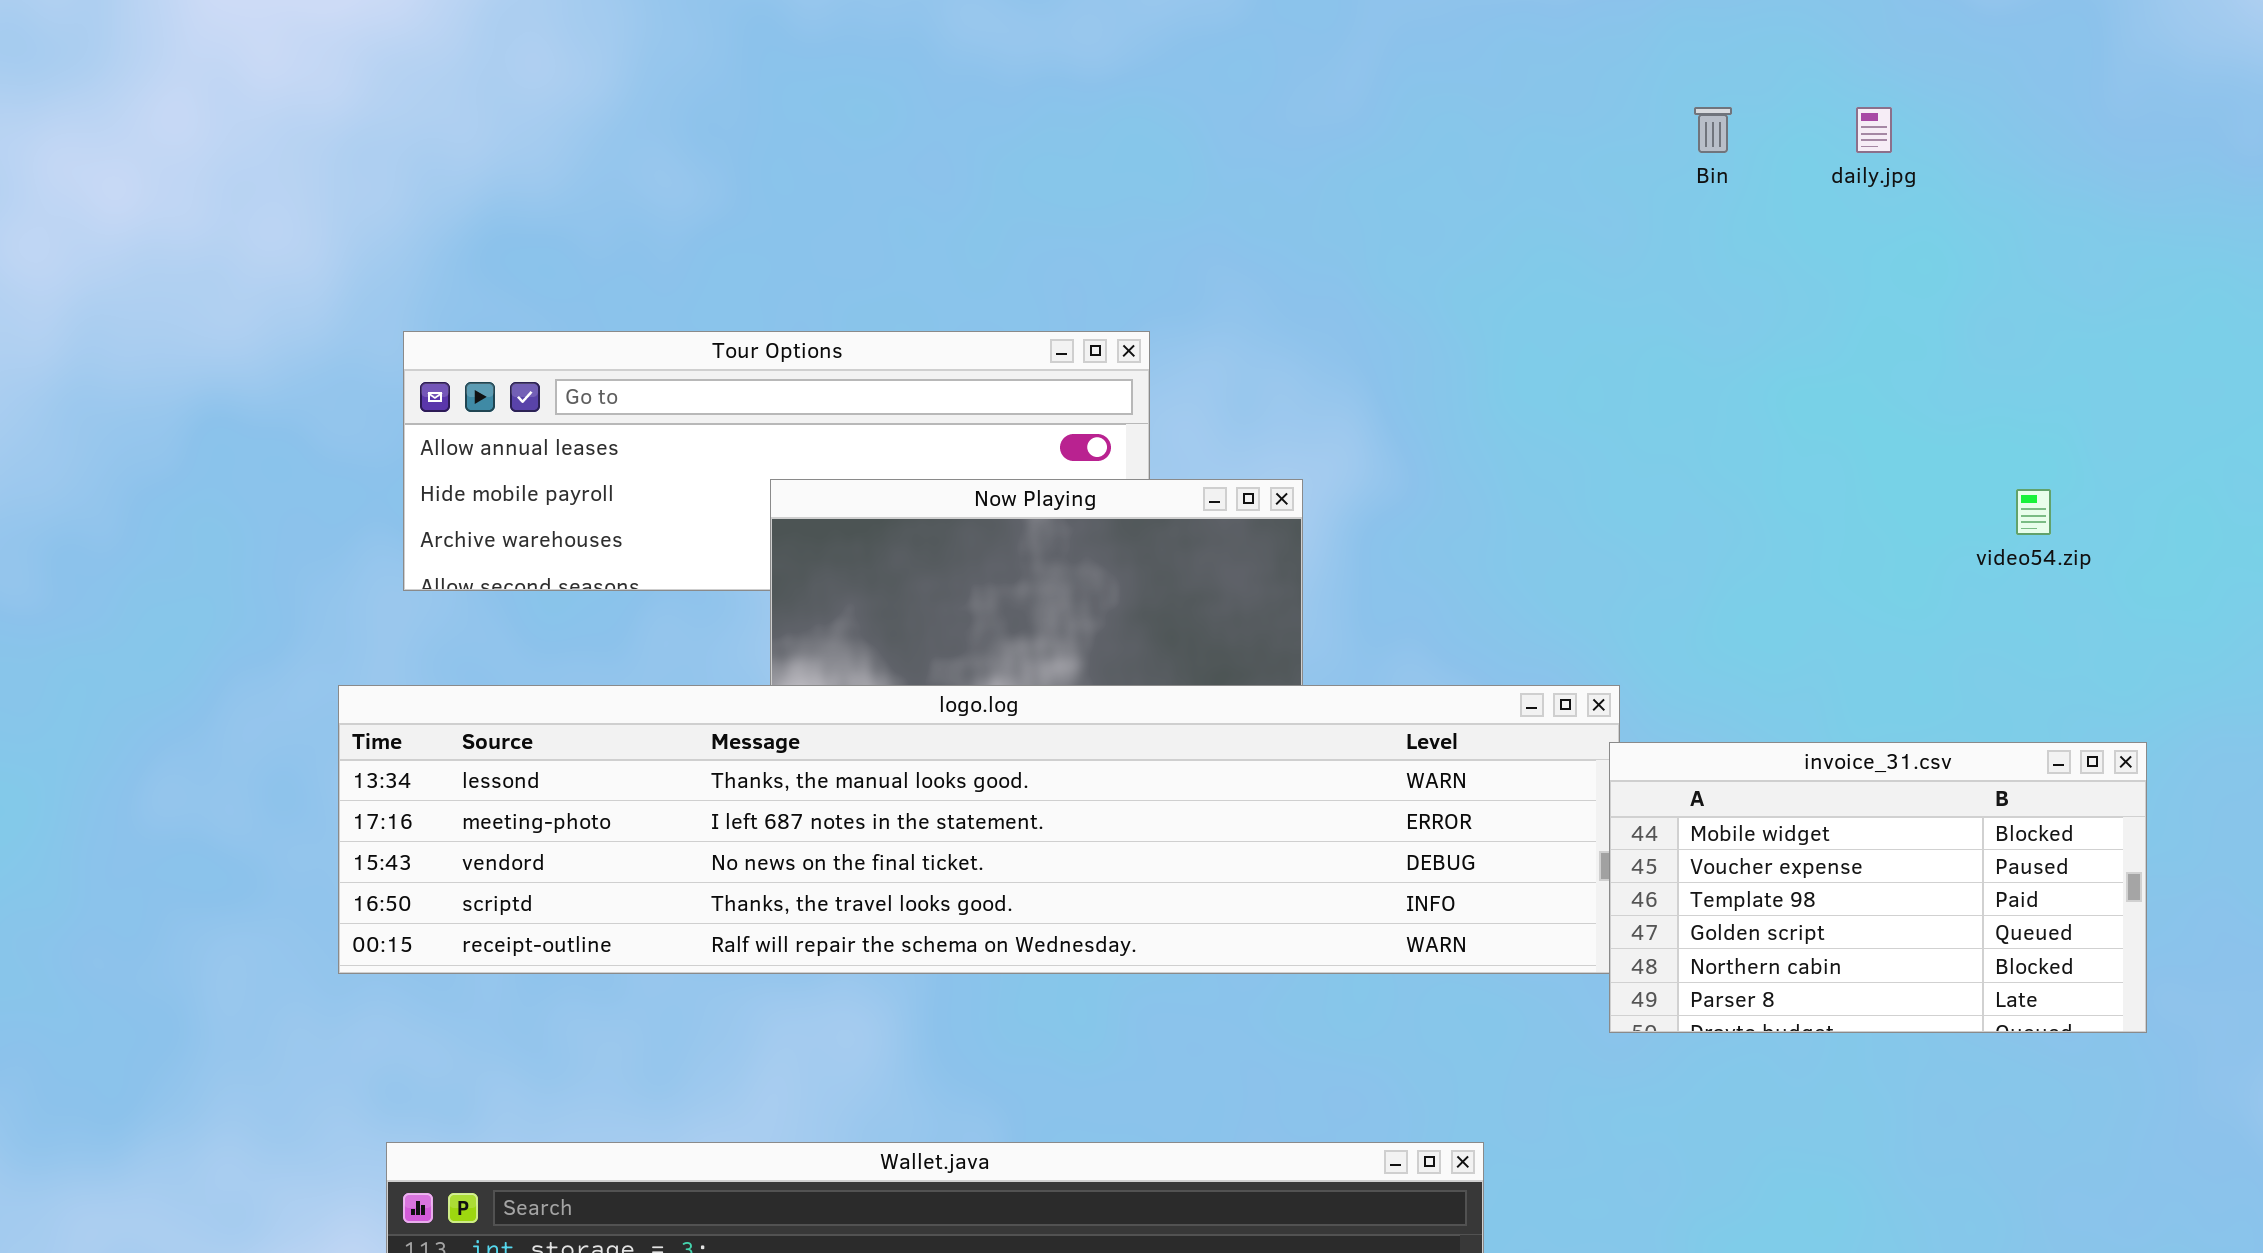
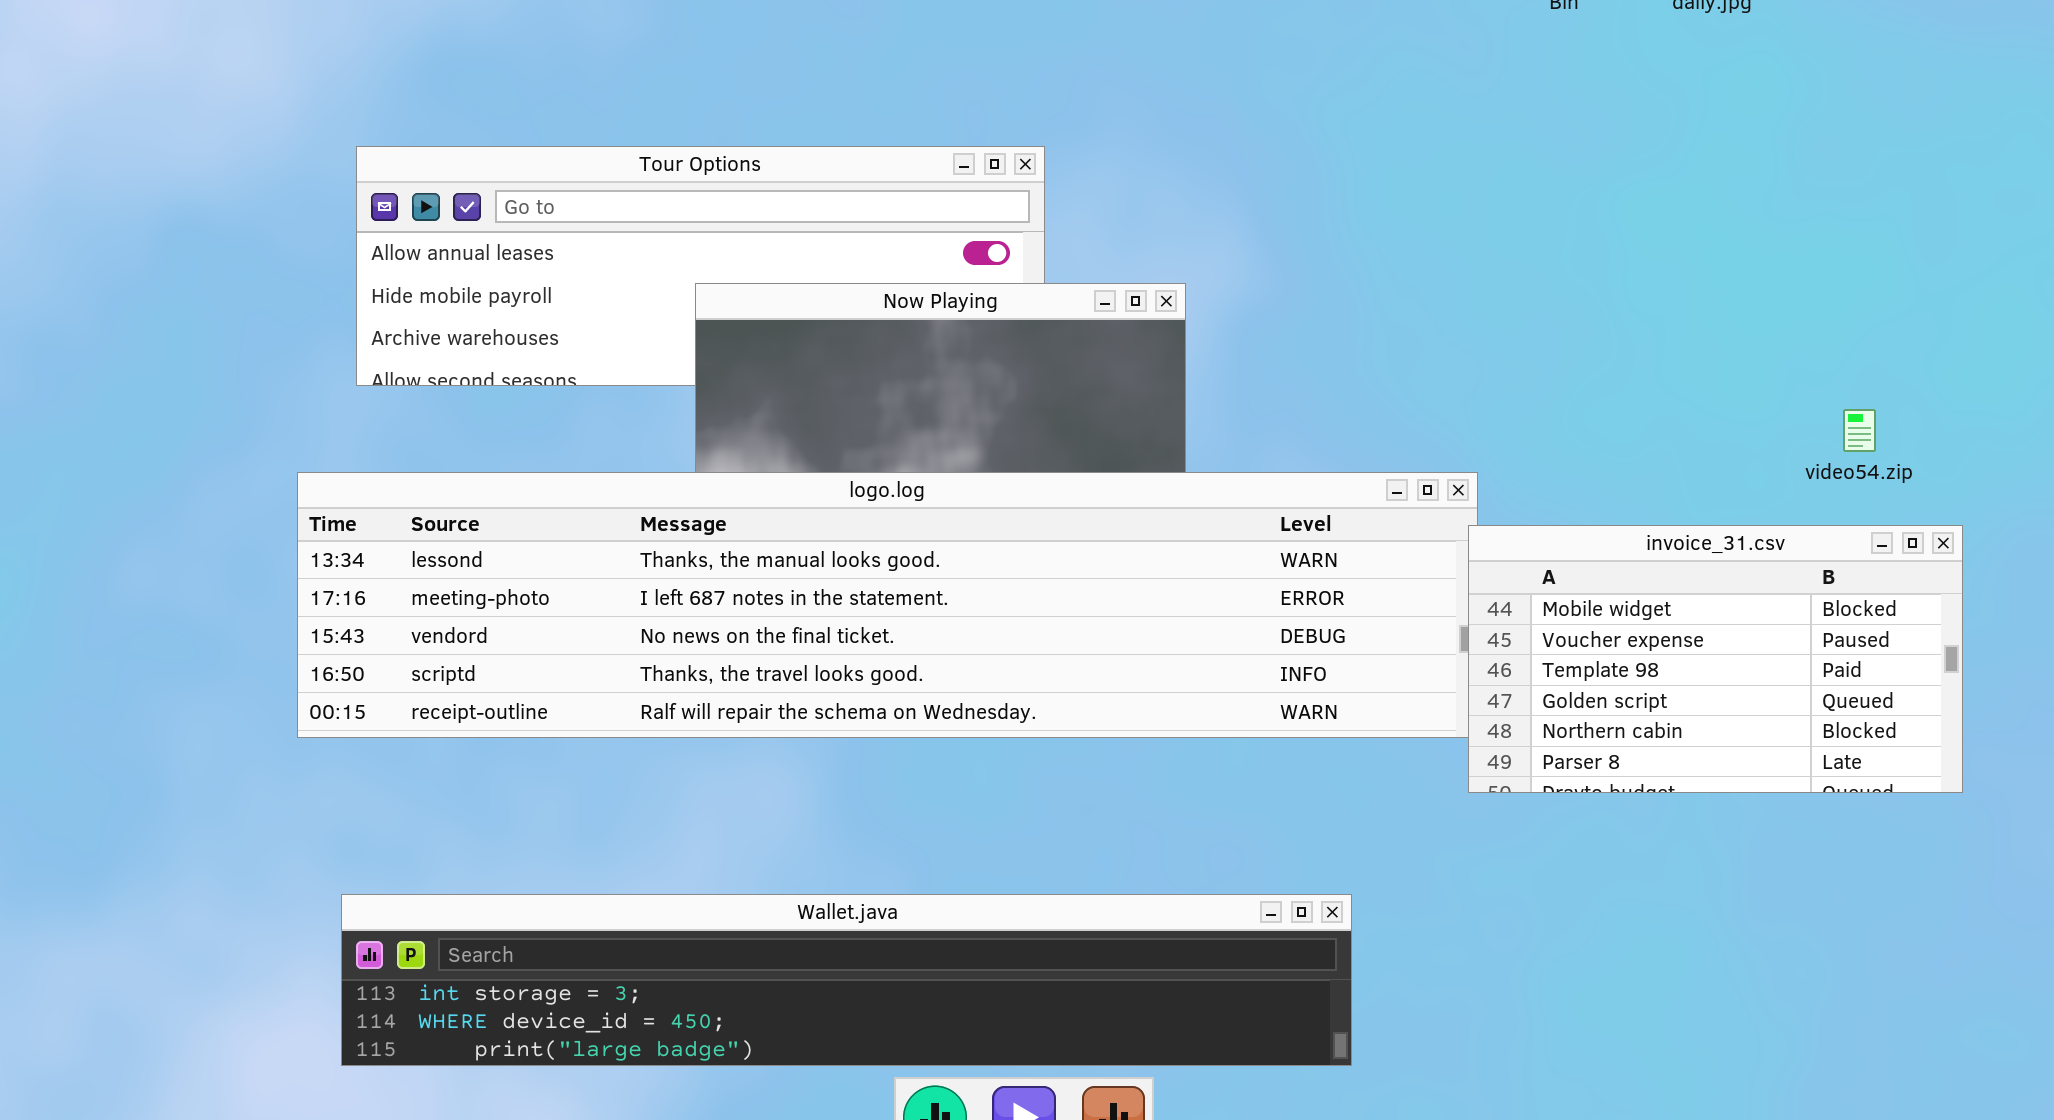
video54.zip: [2016,489,2051,535] -> [1843,409,1876,452], moved

